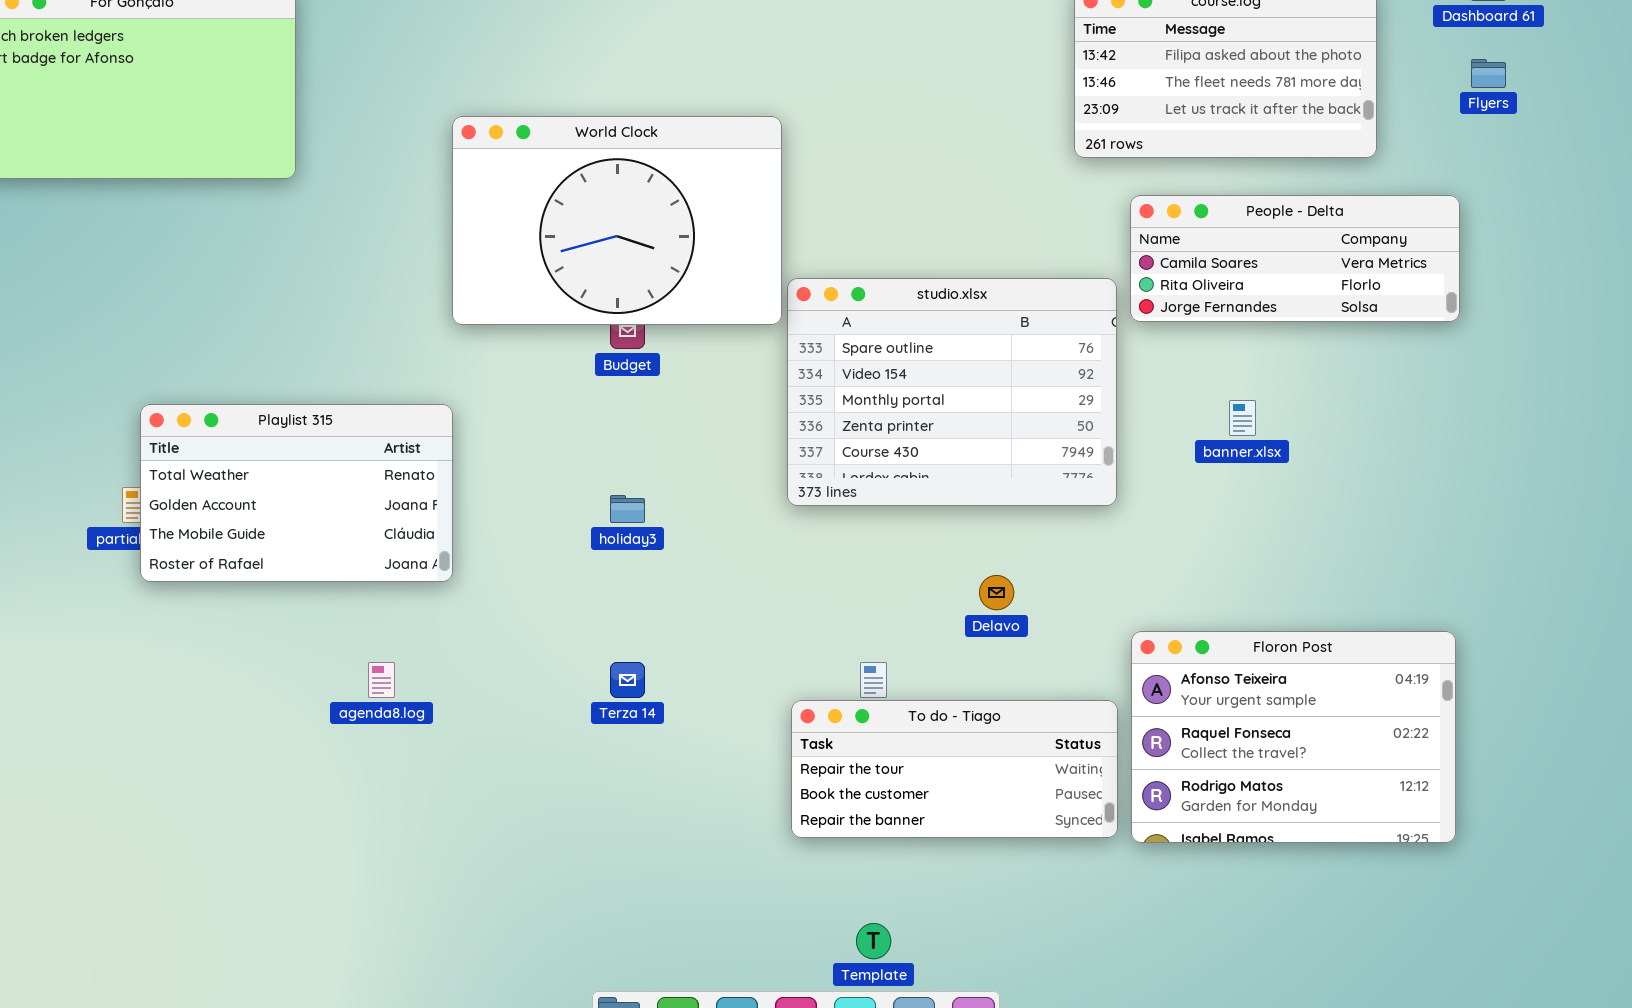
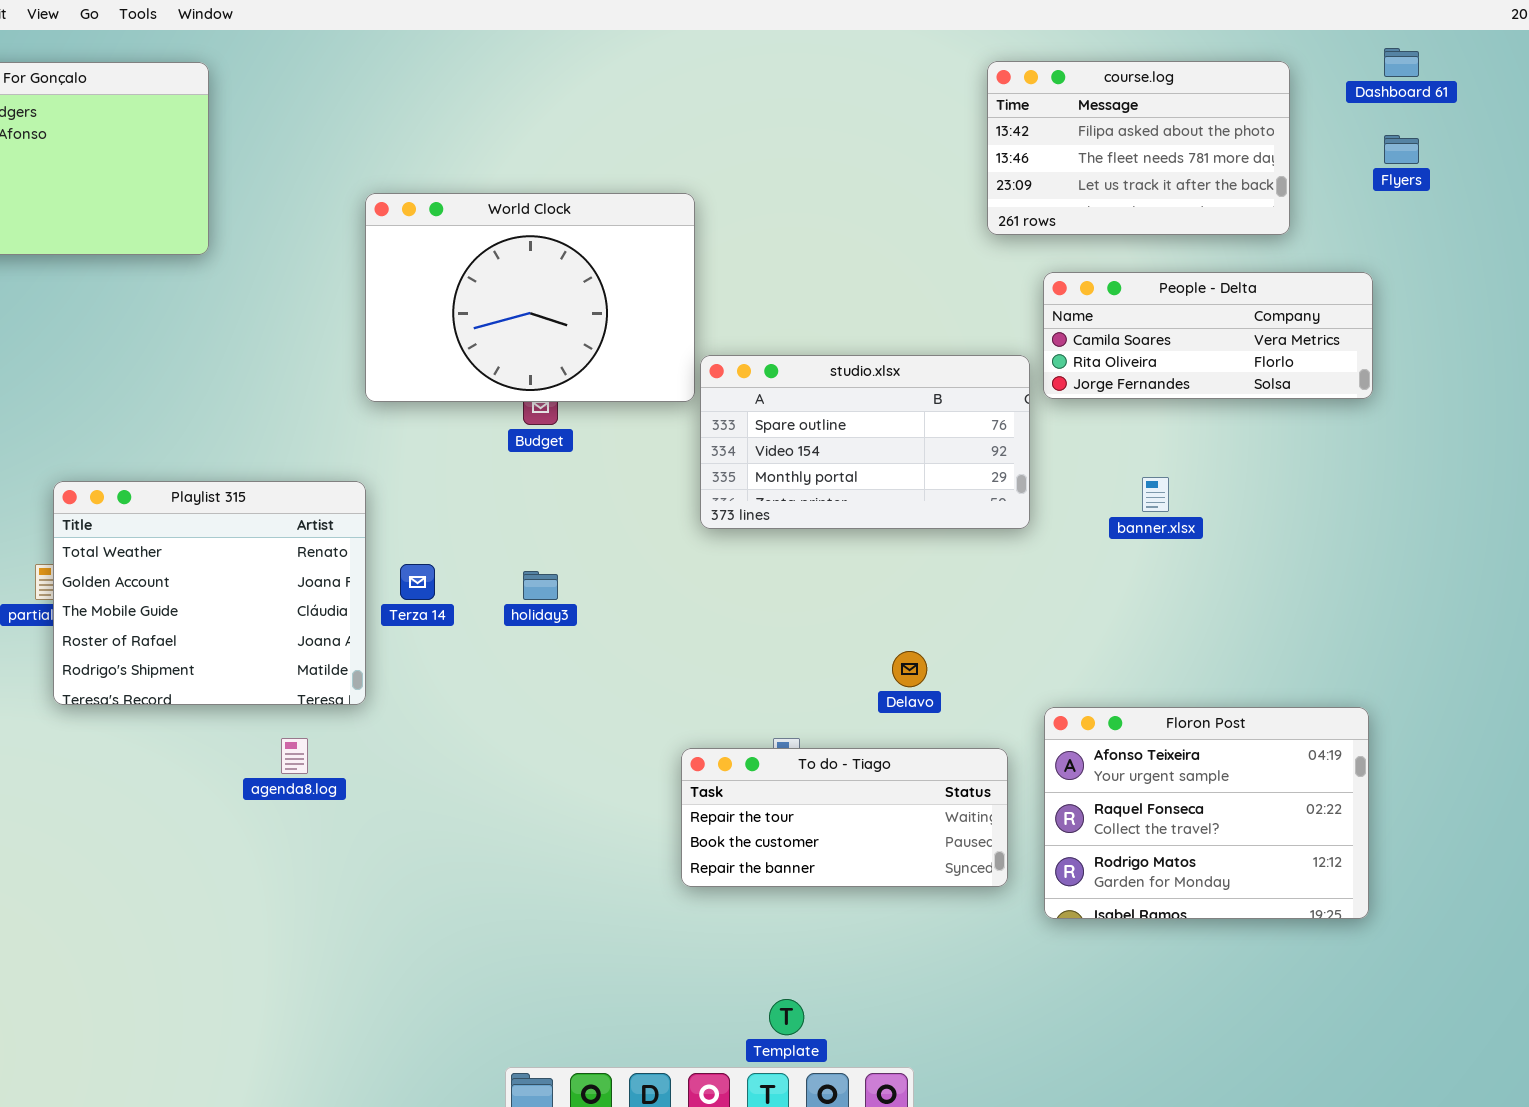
studio.xlsx: [787,278,1117,506] -> [700,355,1030,529], resized
Playlist 315: [140,404,453,582] -> [53,481,366,705], resized
Terza 14: [610,662,645,698] -> [400,564,435,600], moved
To do - Tiago: [791,700,1118,838] -> [681,748,1008,887], moved

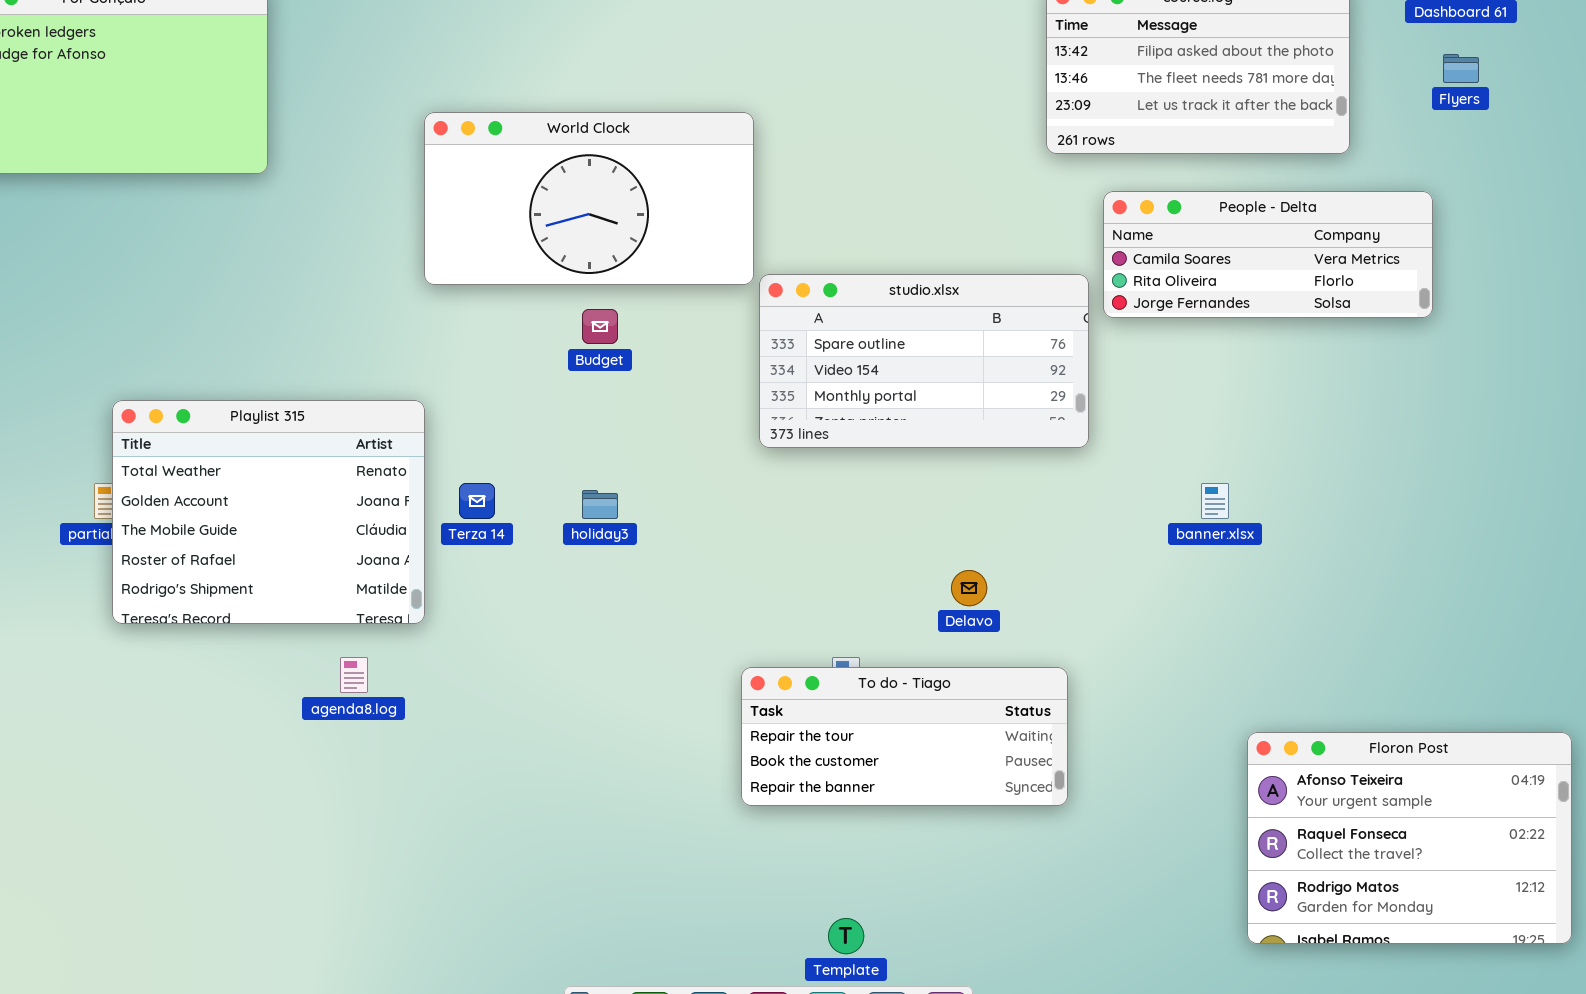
World Clock: [365,193,695,402] -> [424,112,754,285], resized
banner.xlsx: [1142,477,1169,512] -> [1201,483,1229,519], moved
Floron Post: [1044,707,1369,919] -> [1247,732,1572,944], moved

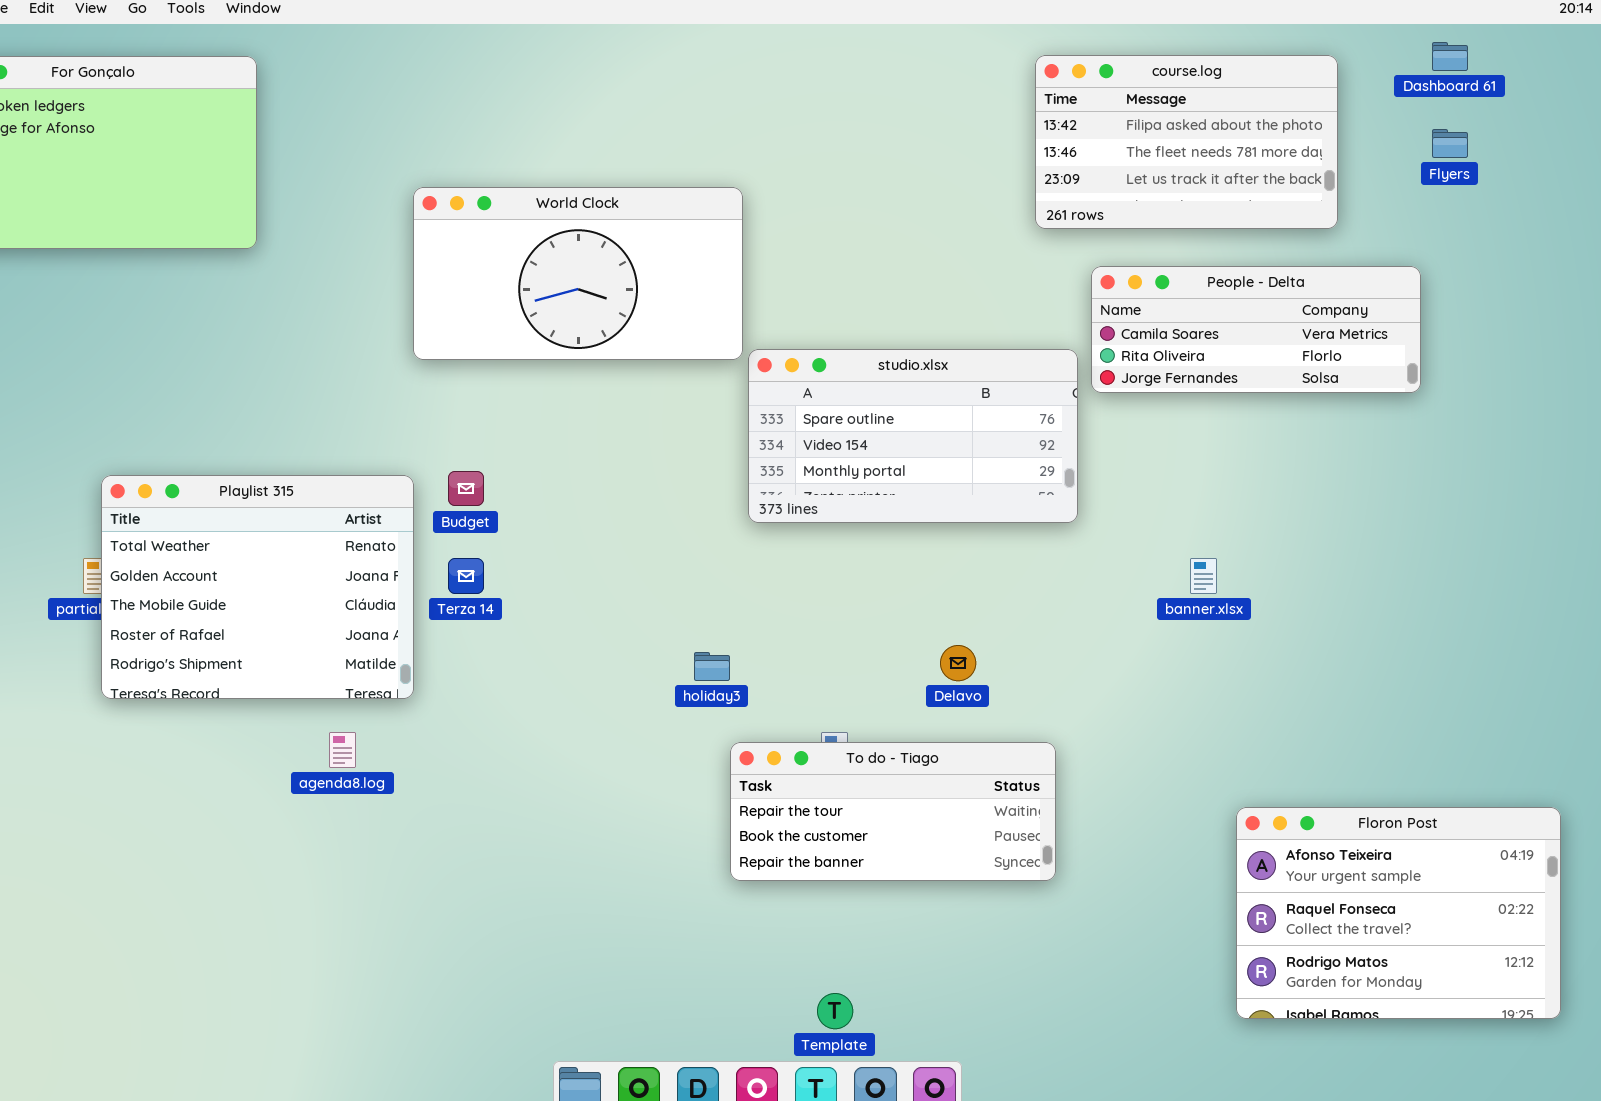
Budget: [582,309,618,344] -> [448,471,484,506], moved
holiday3: [582,490,618,519] -> [694,652,730,681], moved

